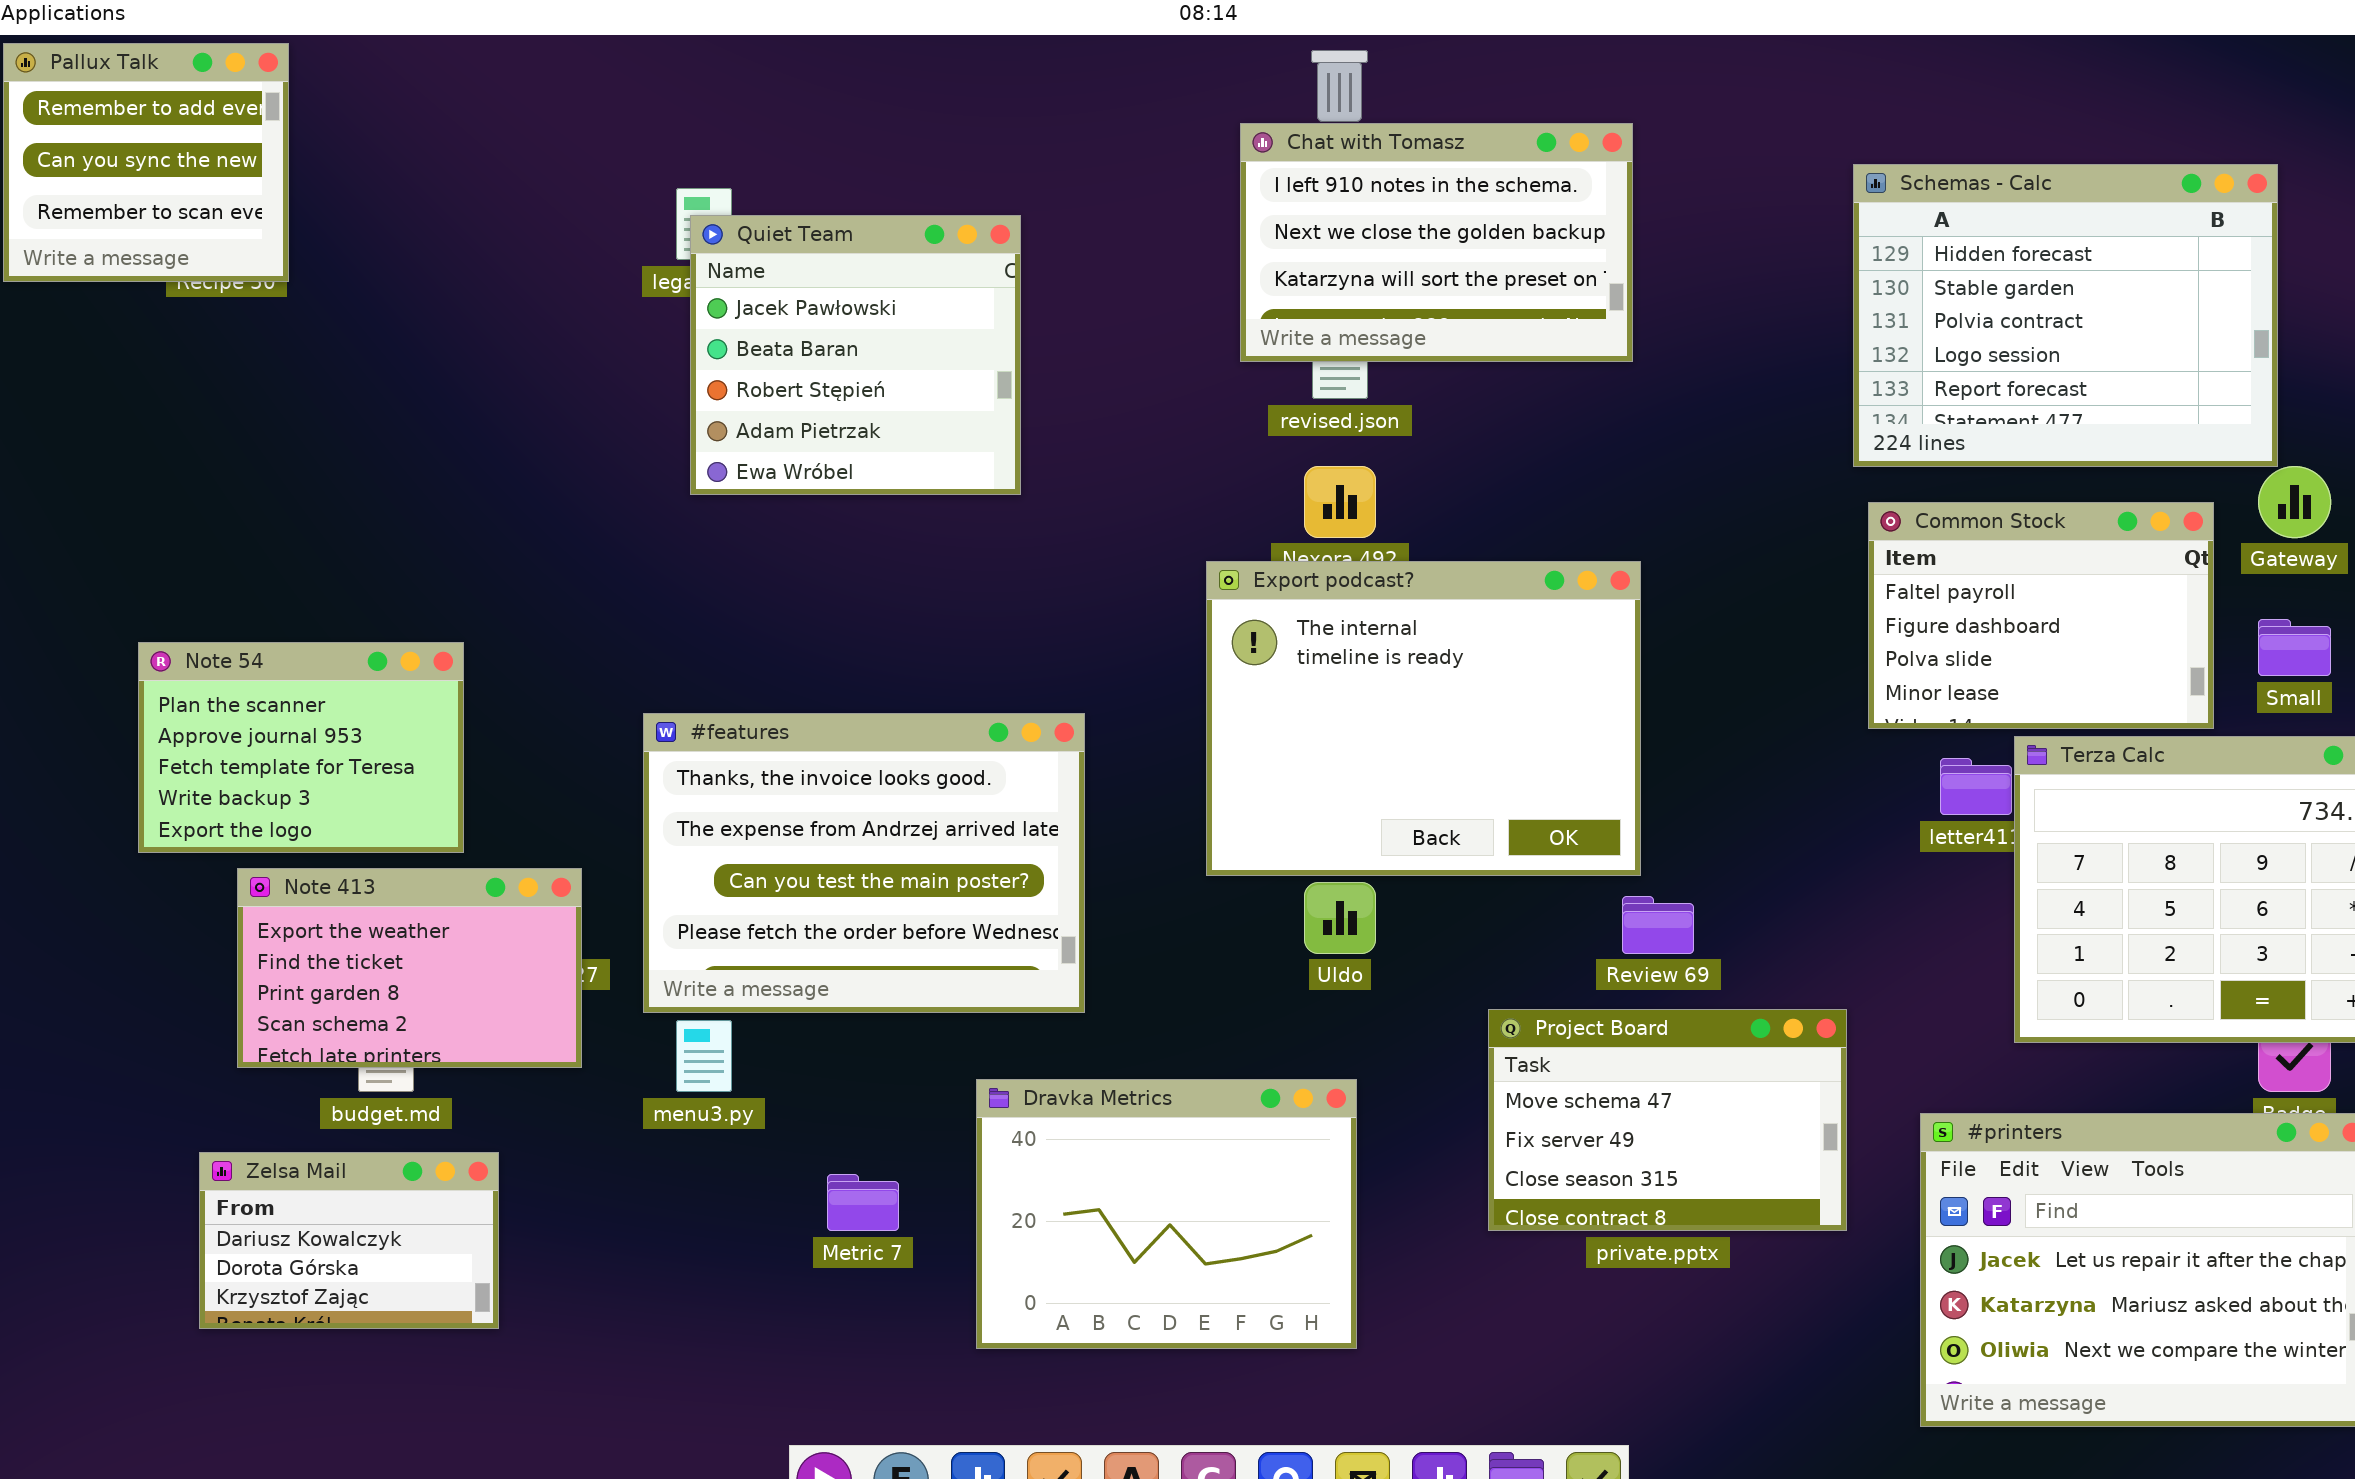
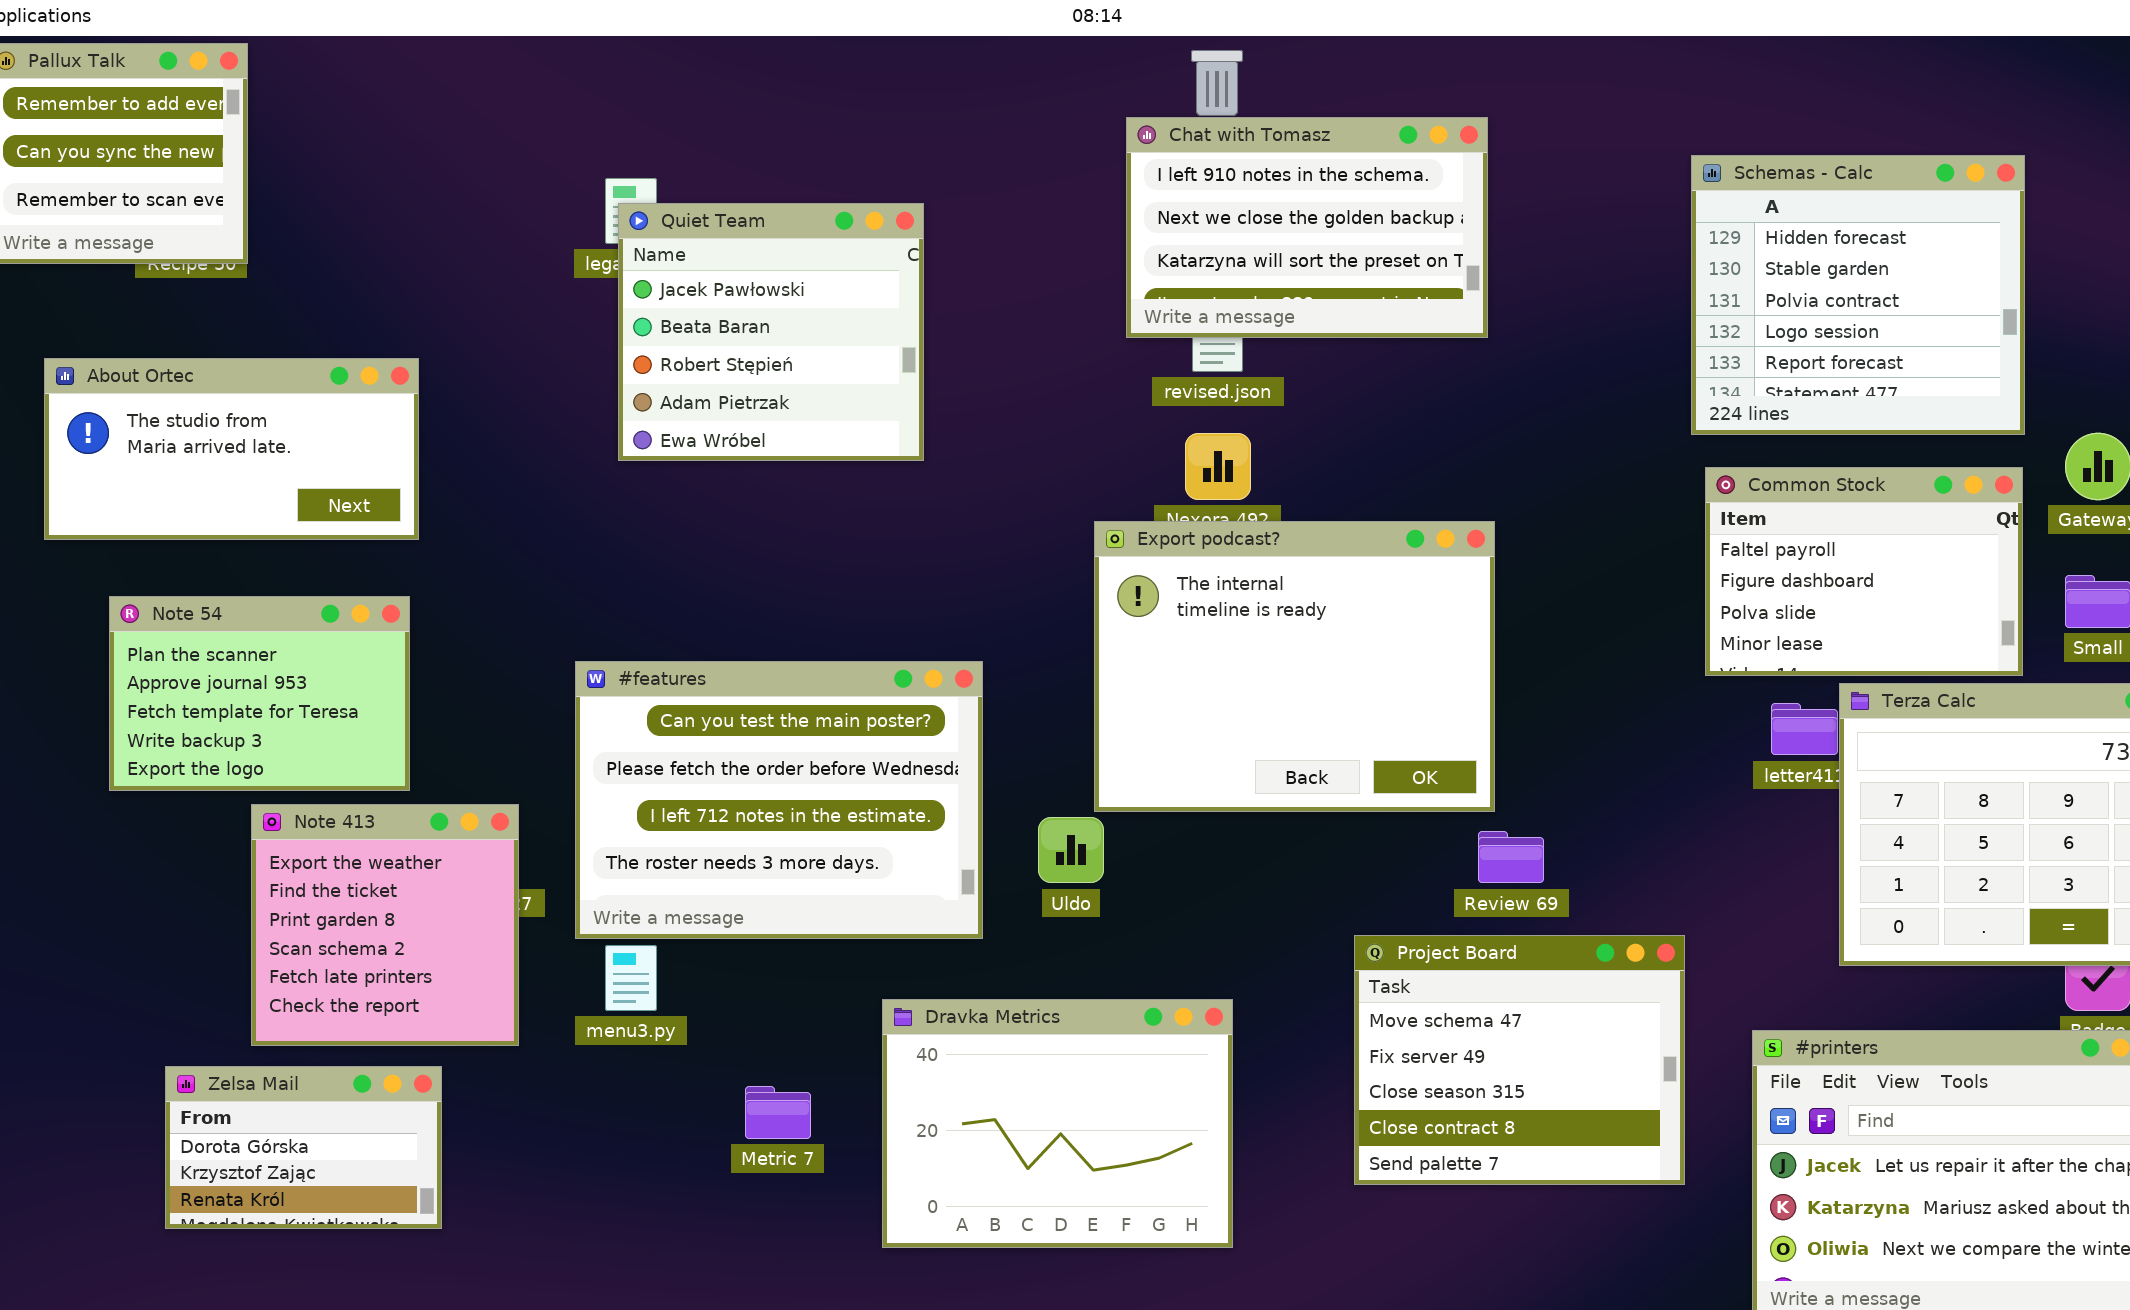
Schemas - Calc: [1853,164,2278,467] -> [1691,155,2025,435], resized
About Ortec: none -> [44,358,419,540], opened
#features: [643,713,1085,1013] -> [575,661,983,939], scrolled down 2 rows
Note 413: [237,868,582,1068] -> [251,804,519,1046], resized
Uldo: [1304,882,1376,954] -> [1038,817,1104,883], moved
Project Board: [1488,1009,1847,1231] -> [1354,935,1685,1185], resized
Zelsa Mail: [199,1152,499,1329] -> [165,1066,442,1229], scrolled down 1 row

